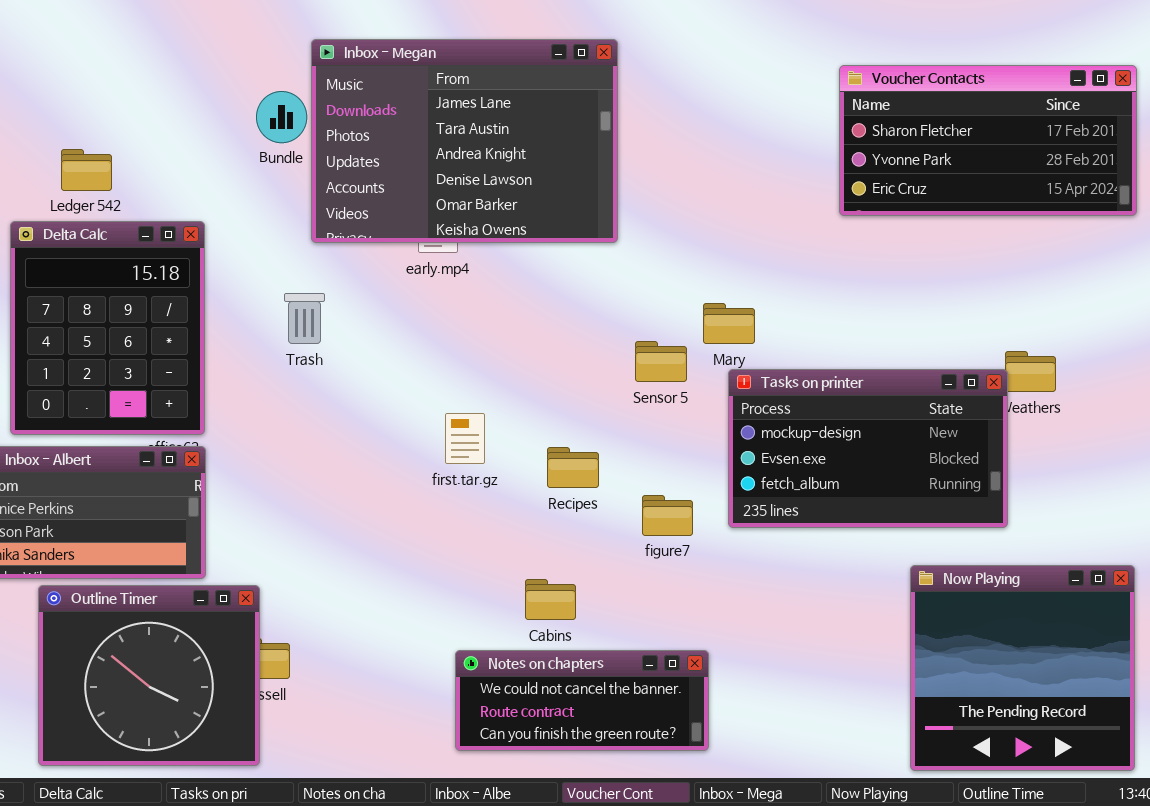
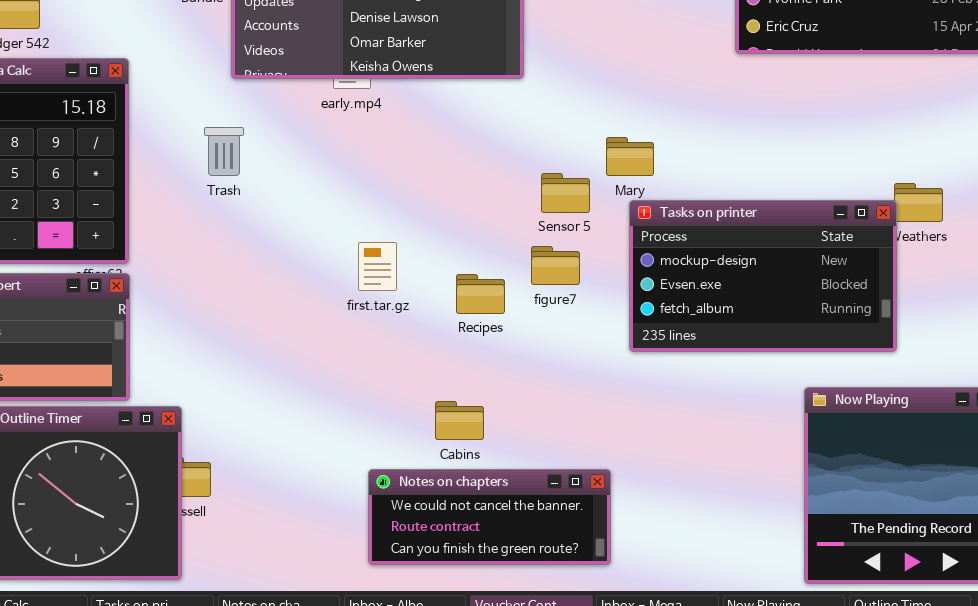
figure7: [642,495,693,536] -> [531,246,580,285], moved

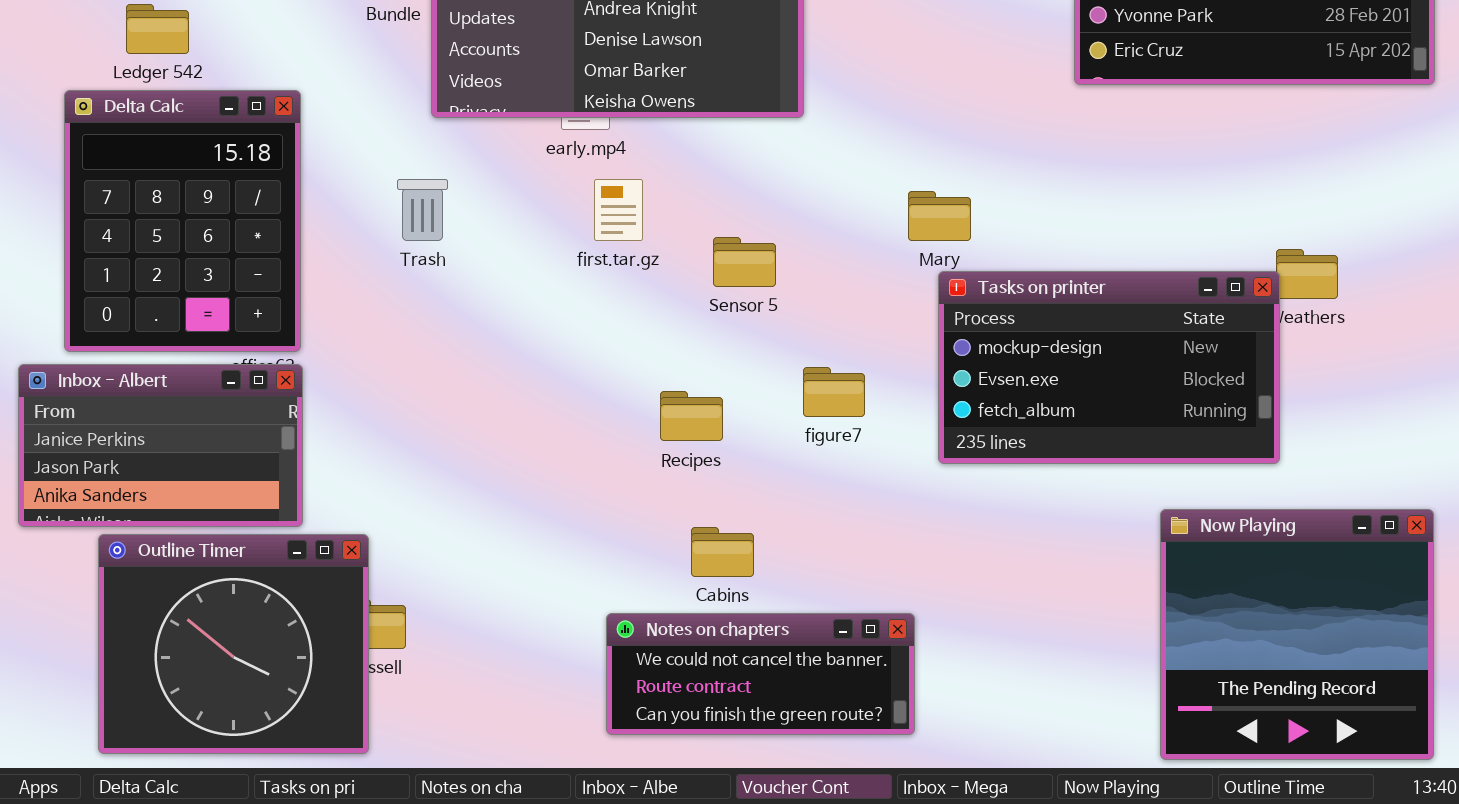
Sensor 5: [541,173,590,213] -> [713,237,776,287], moved
first.tar.gz: [358,242,397,291] -> [594,179,643,241], moved
figure7: [531,246,580,285] -> [803,367,865,417], moved
Recipes: [456,274,505,314] -> [660,391,723,441], moved

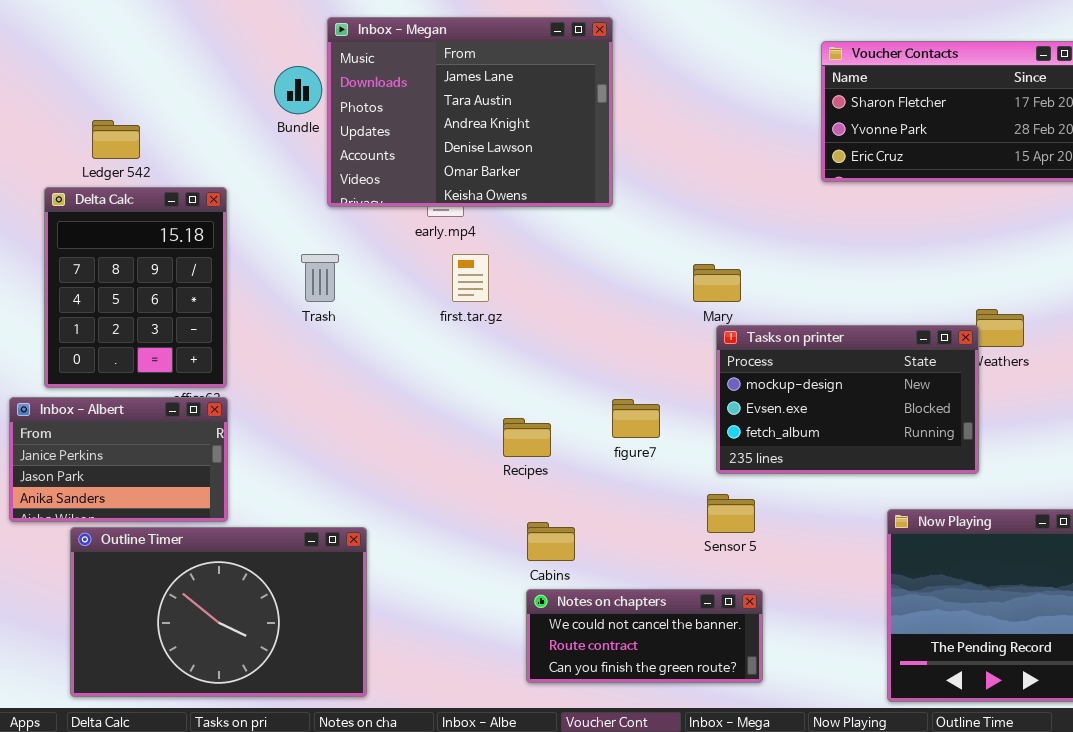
Sensor 5: [713,237,776,287] -> [707,494,755,533], moved
Outline Timer: [98,534,369,754] -> [70,527,367,697], resized
Notes on chapters: [606,613,915,735] -> [526,589,763,683], moved

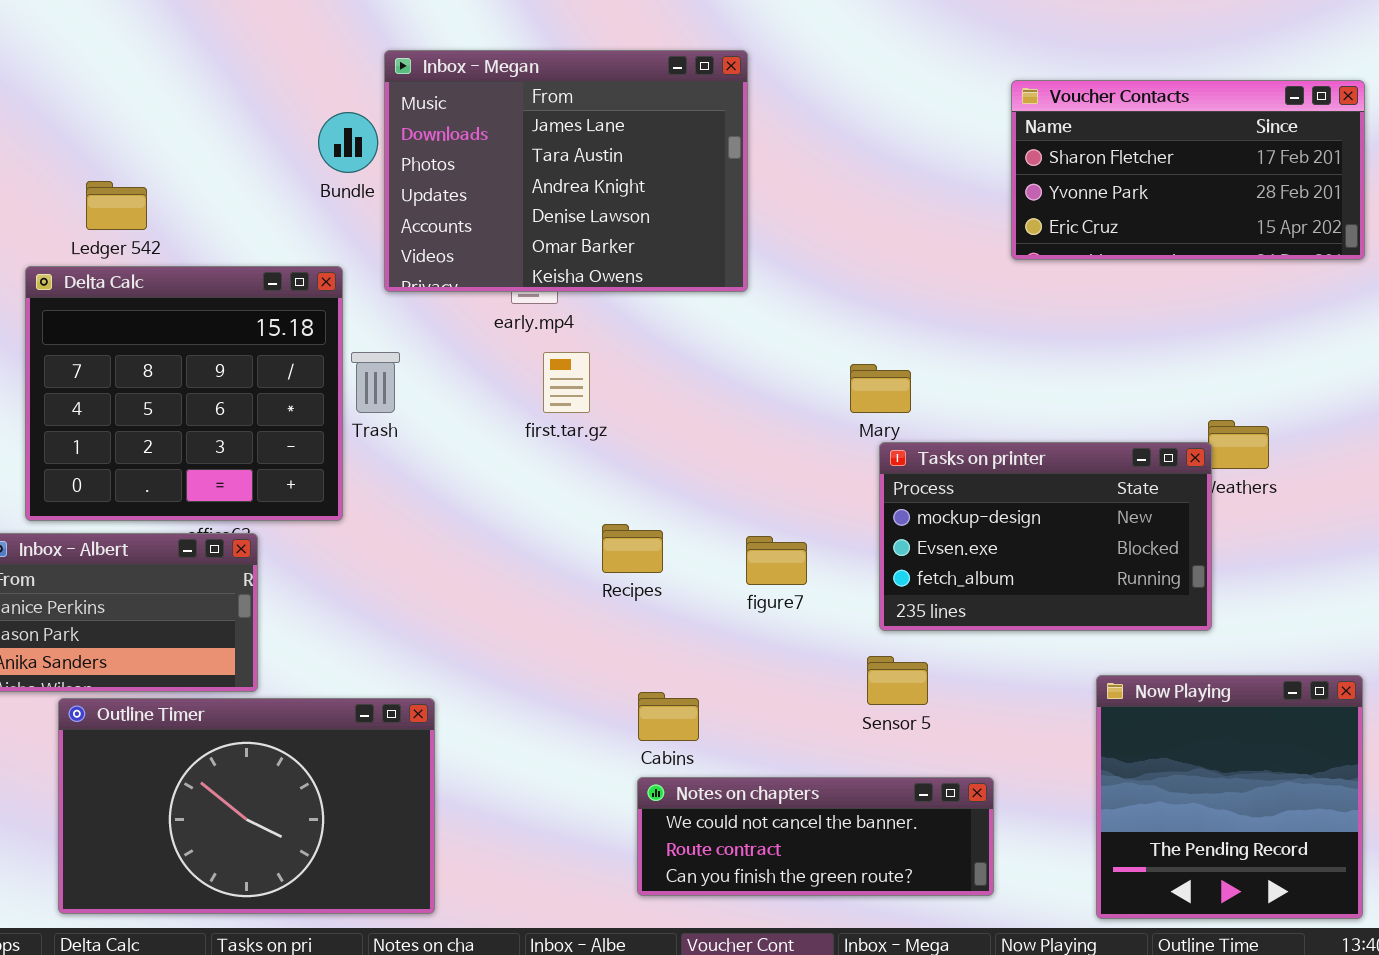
Delta Calc: [44,187,227,388] -> [25,266,343,521], resized
Recipes: [503,418,551,457] -> [602,524,663,573], moved
Notes on chapters: [526,589,763,683] -> [637,777,994,896], resized

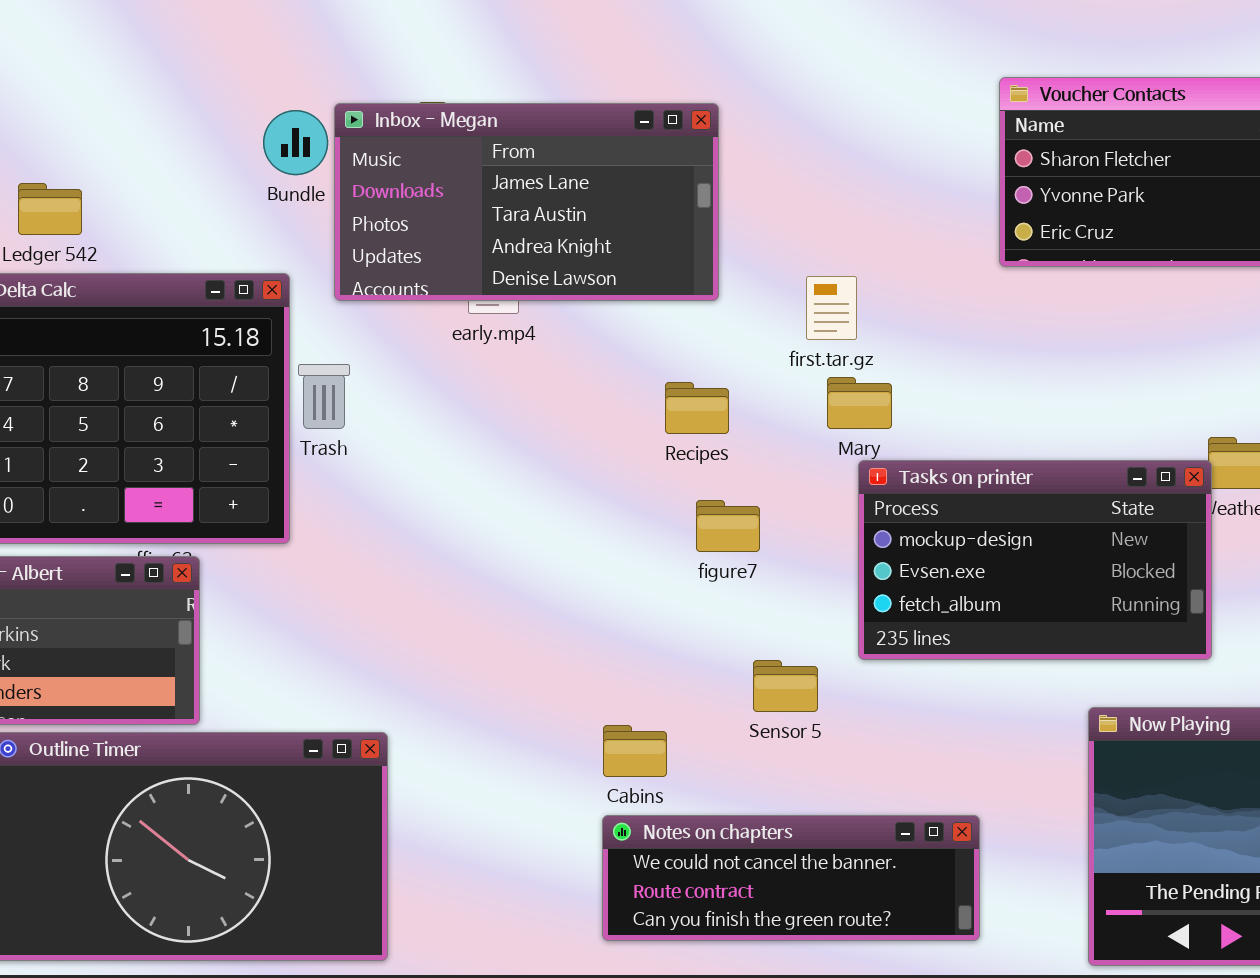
Inbox - Megan: [384,50,748,292] -> [334,103,719,301], resized
first.tar.gz: [543,352,590,413] -> [806,276,857,340], moved
Recipes: [602,524,663,573] -> [665,382,729,434], moved
figure7: [746,536,807,585] -> [696,500,760,552], moved
Sensor 5: [867,656,928,705] -> [753,660,818,712], moved

